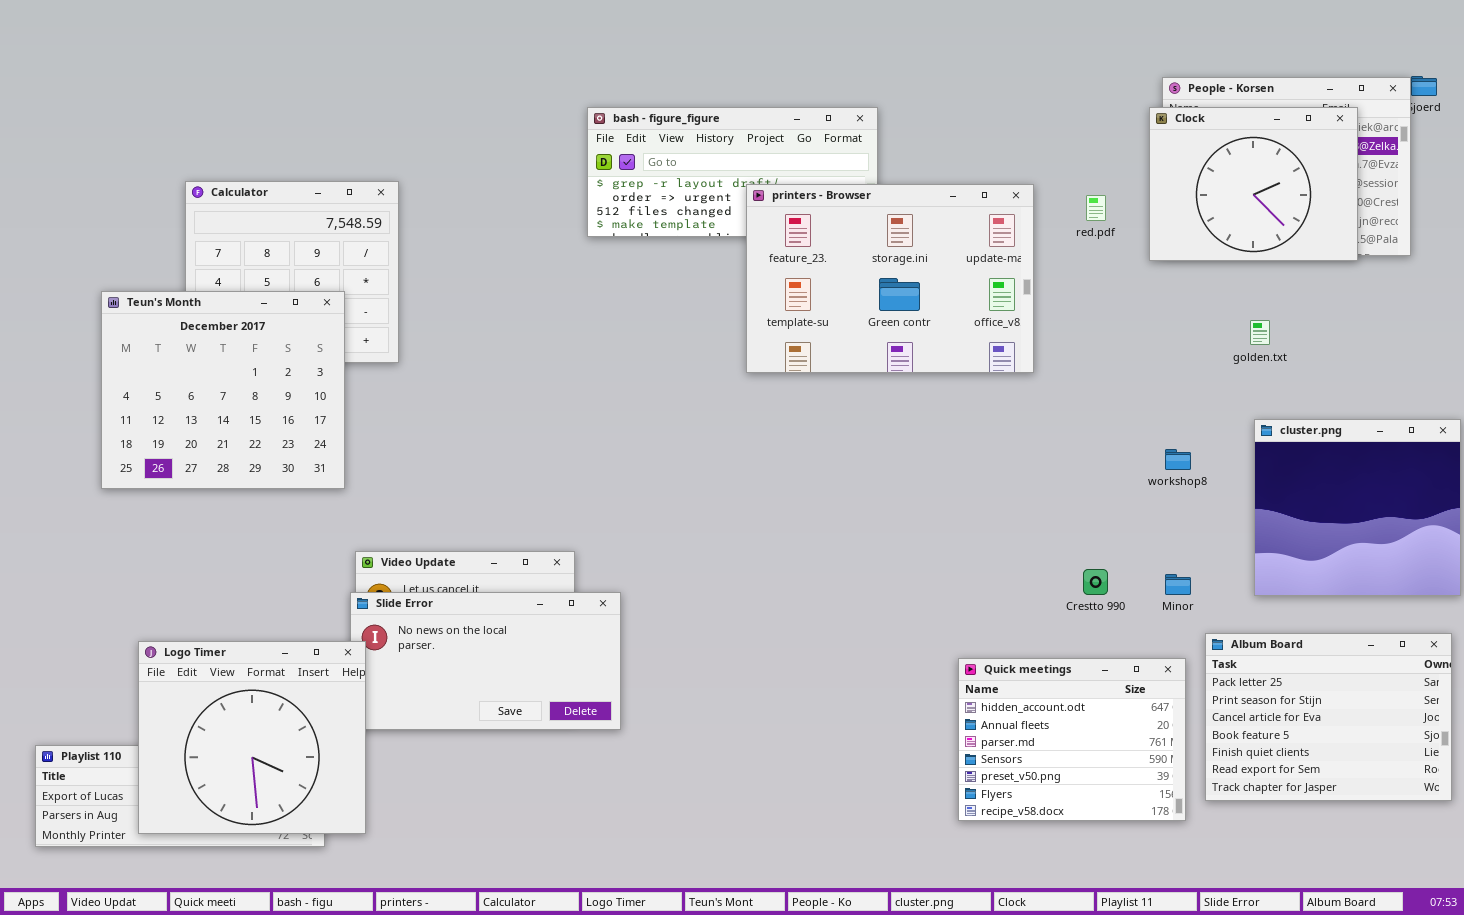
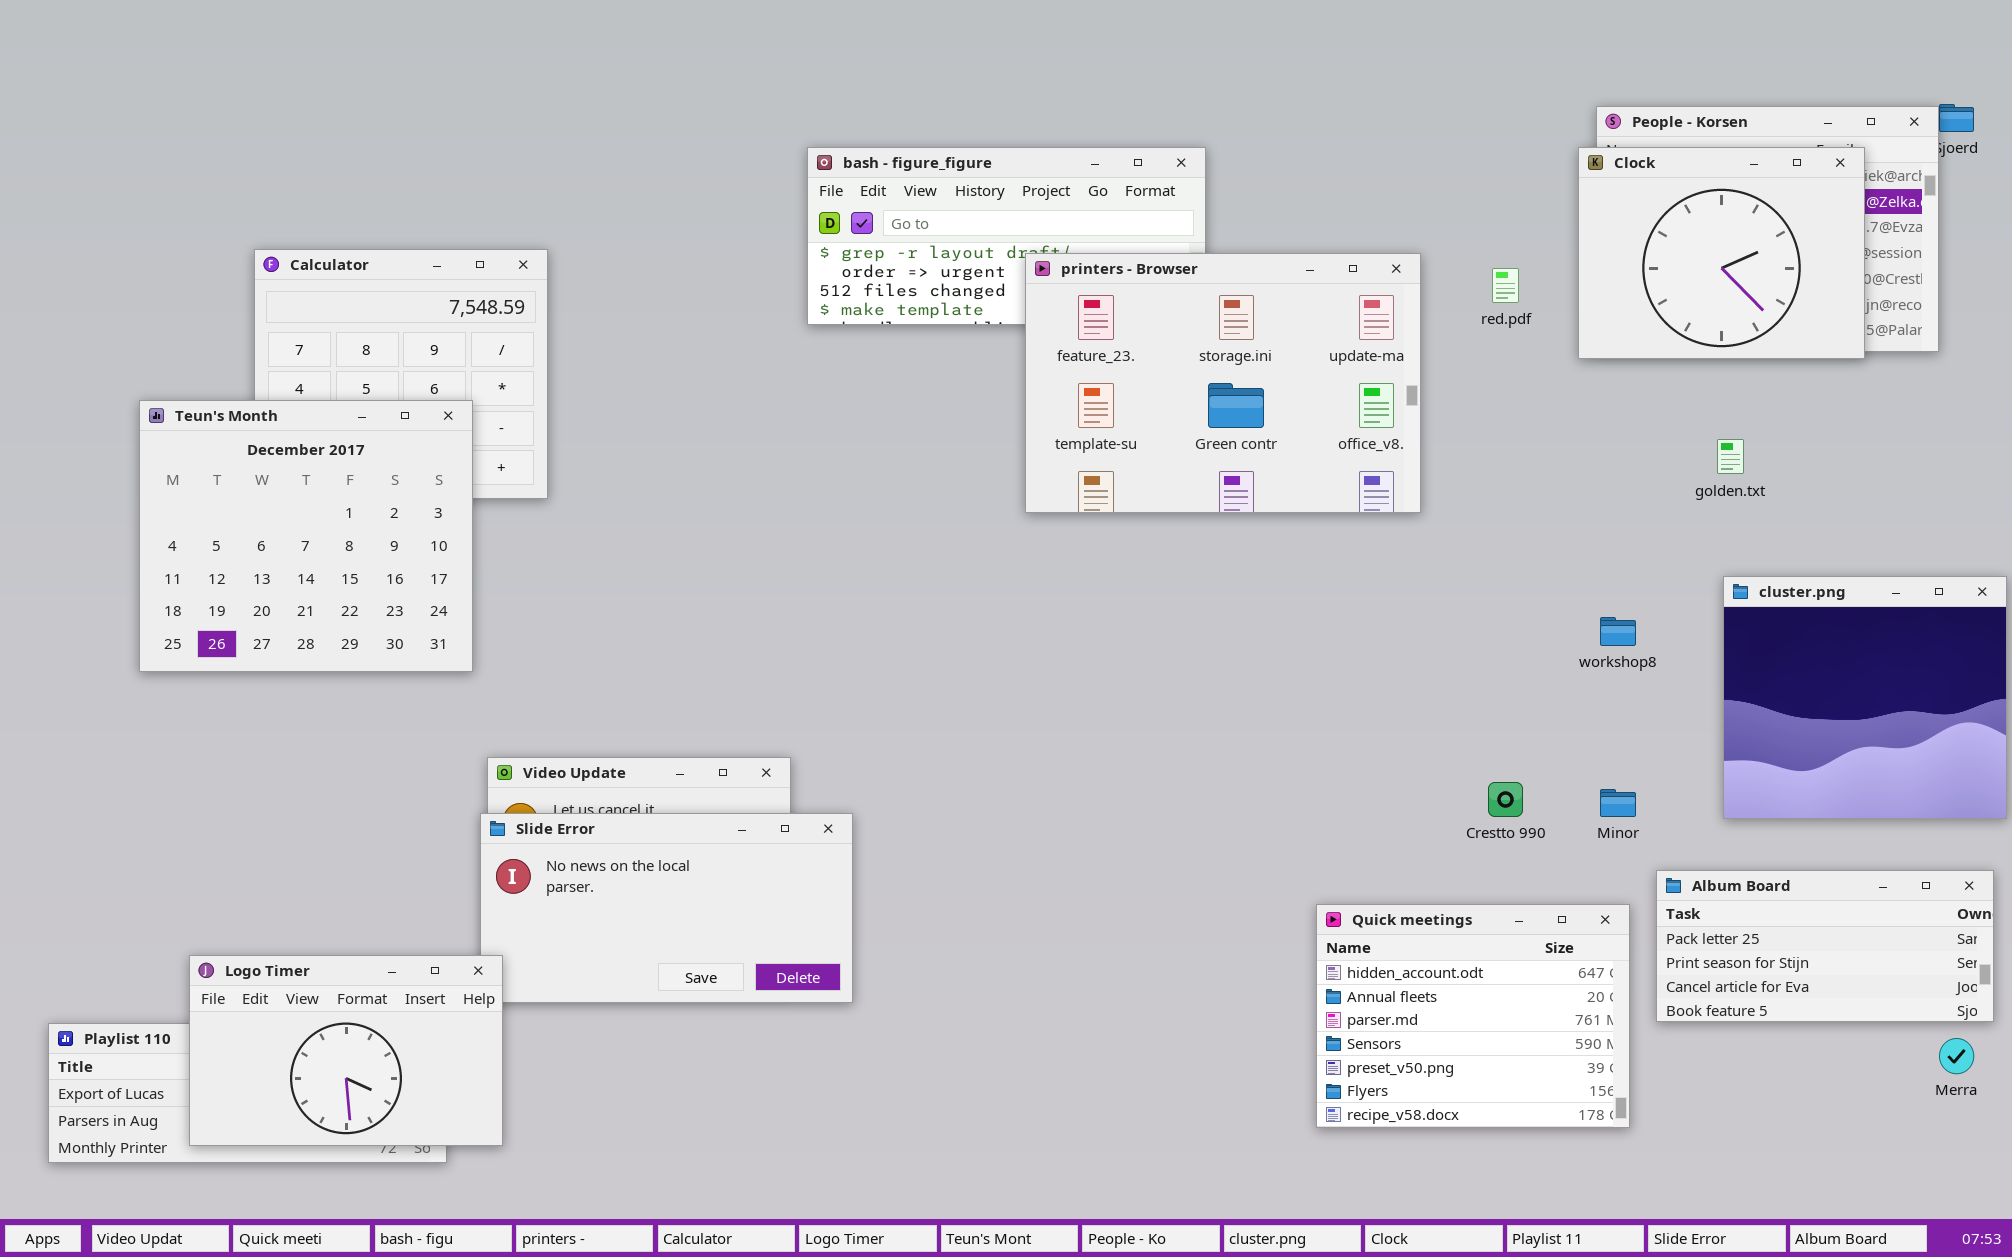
Album Board: [1205,633,1452,801] -> [1656,870,1994,1022], resized
Logo Timer: [138,641,366,834] -> [189,955,503,1146], resized

